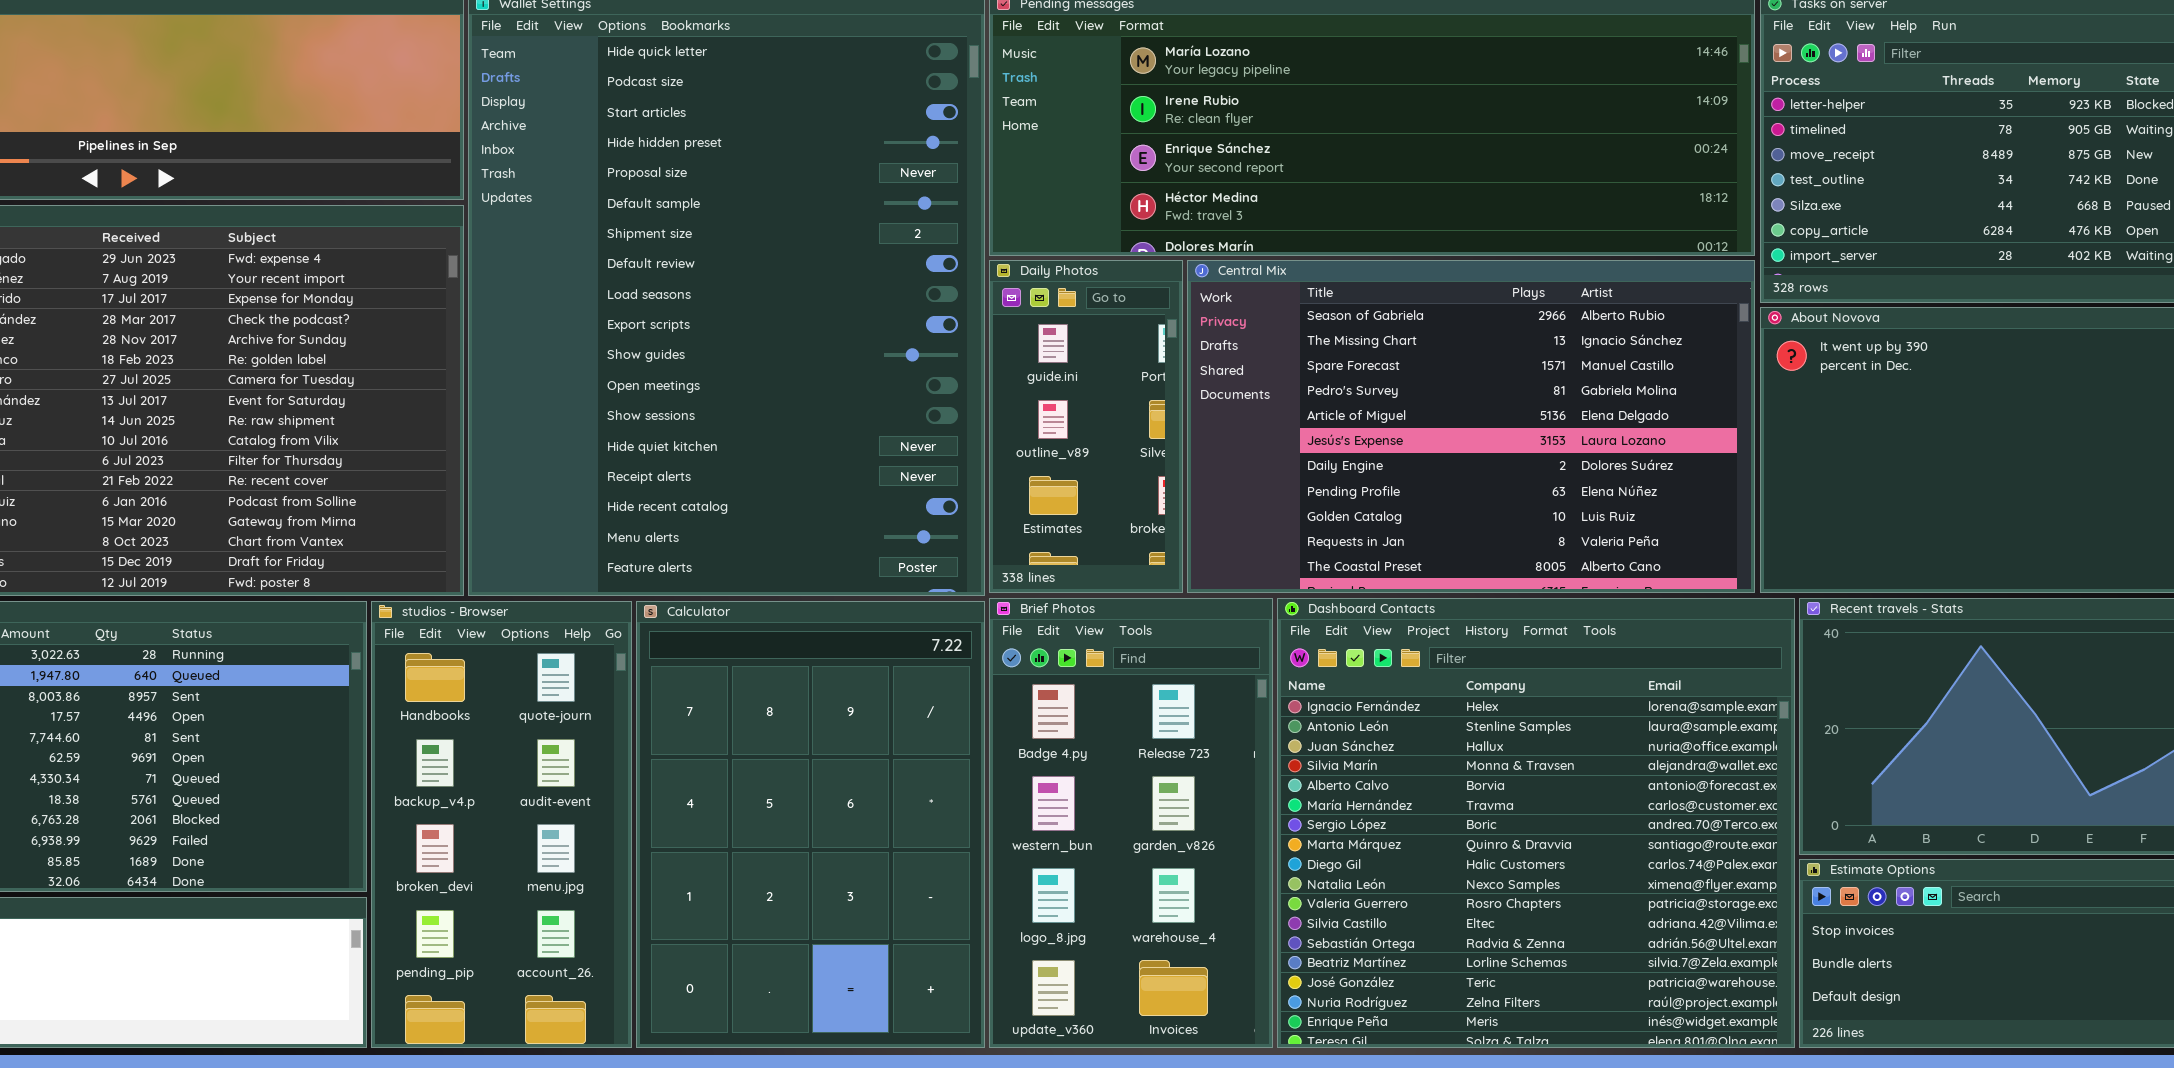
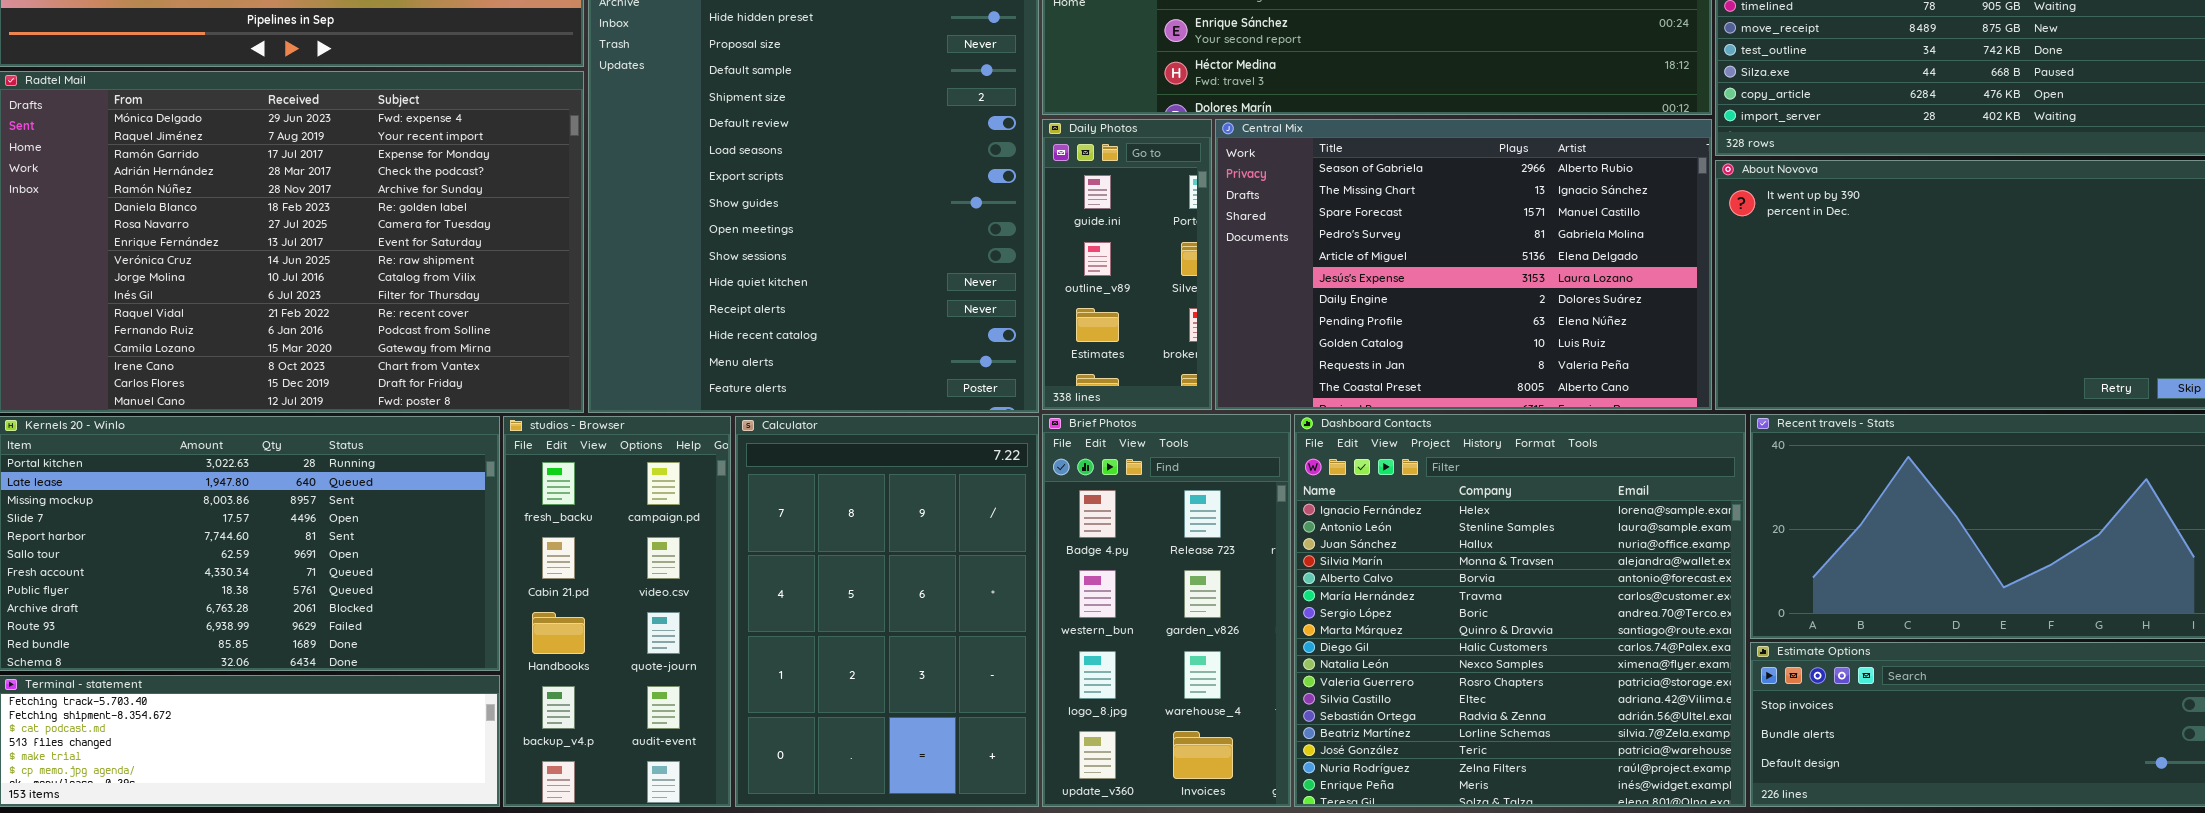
studios - Browser: [371,601,632,1048] -> [503,416,731,807], scrolled up 2 rows

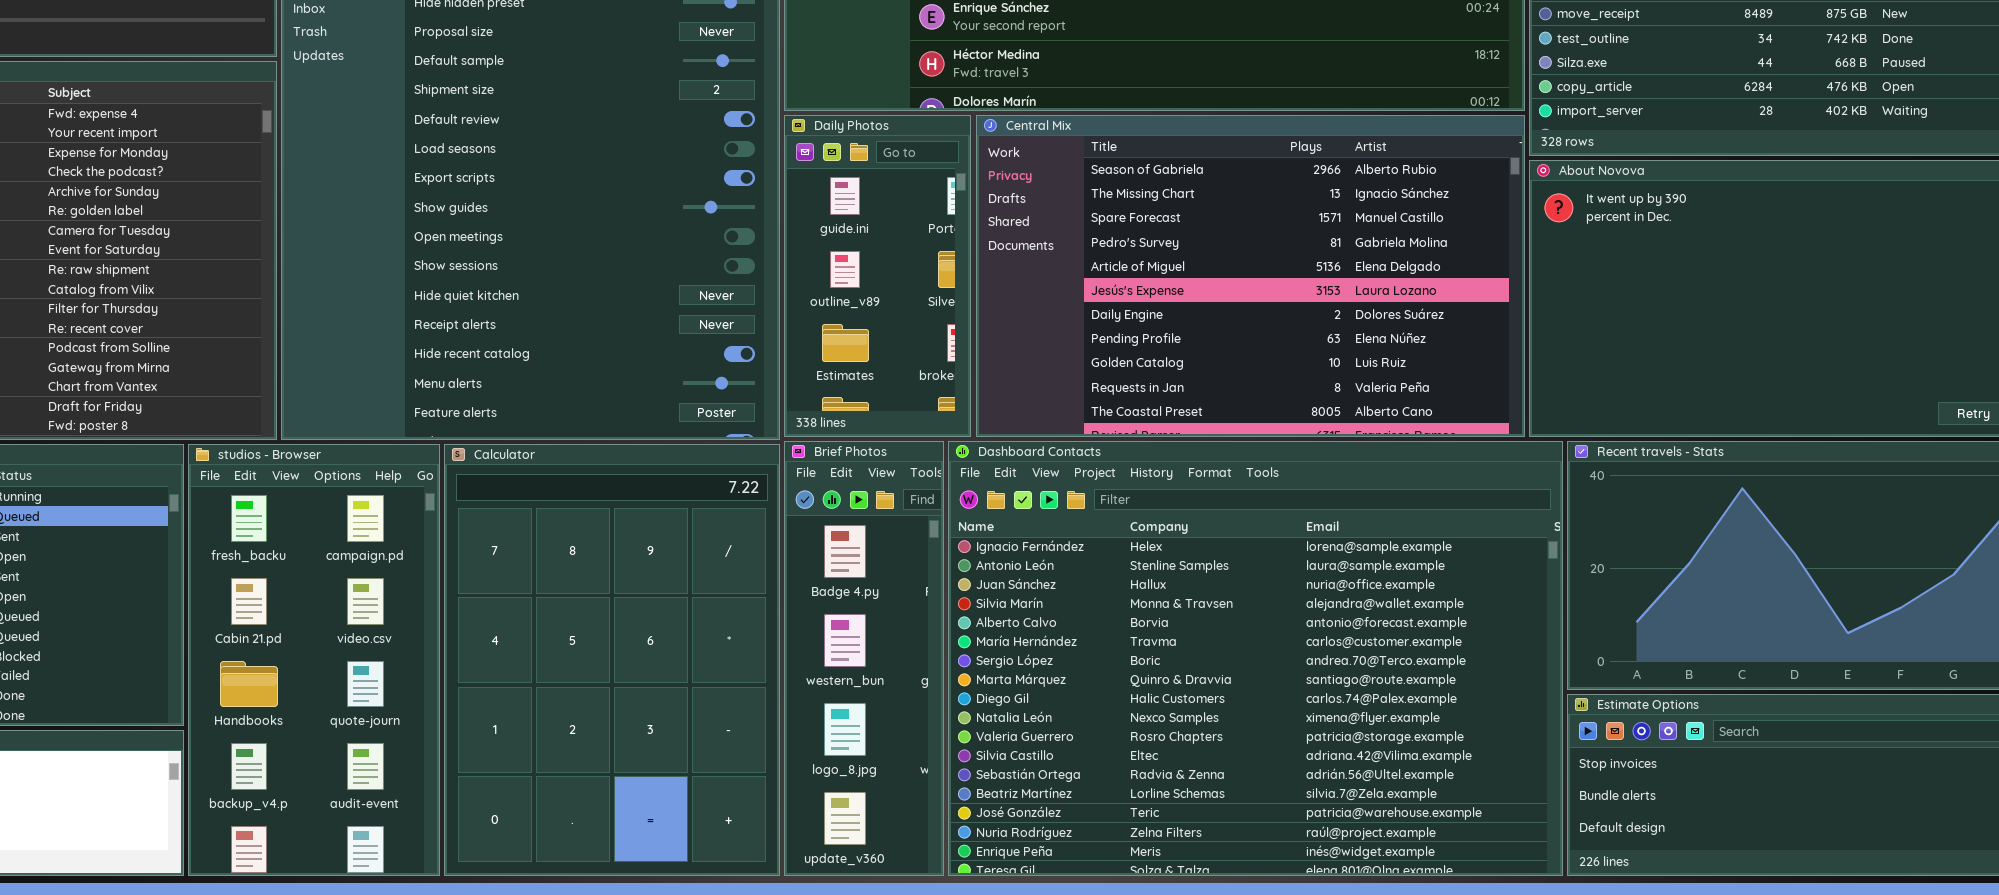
Brief Photos: [1042,414,1291,807] -> [784,441,944,876], resized
Dashboard Contacts: [1294,414,1746,807] -> [948,441,1563,876], resized

